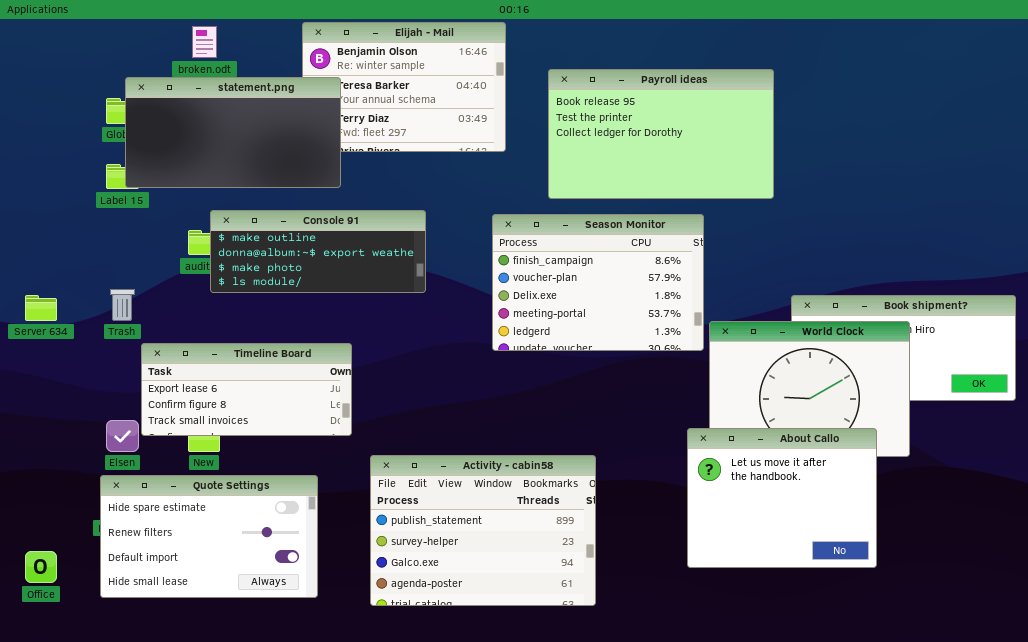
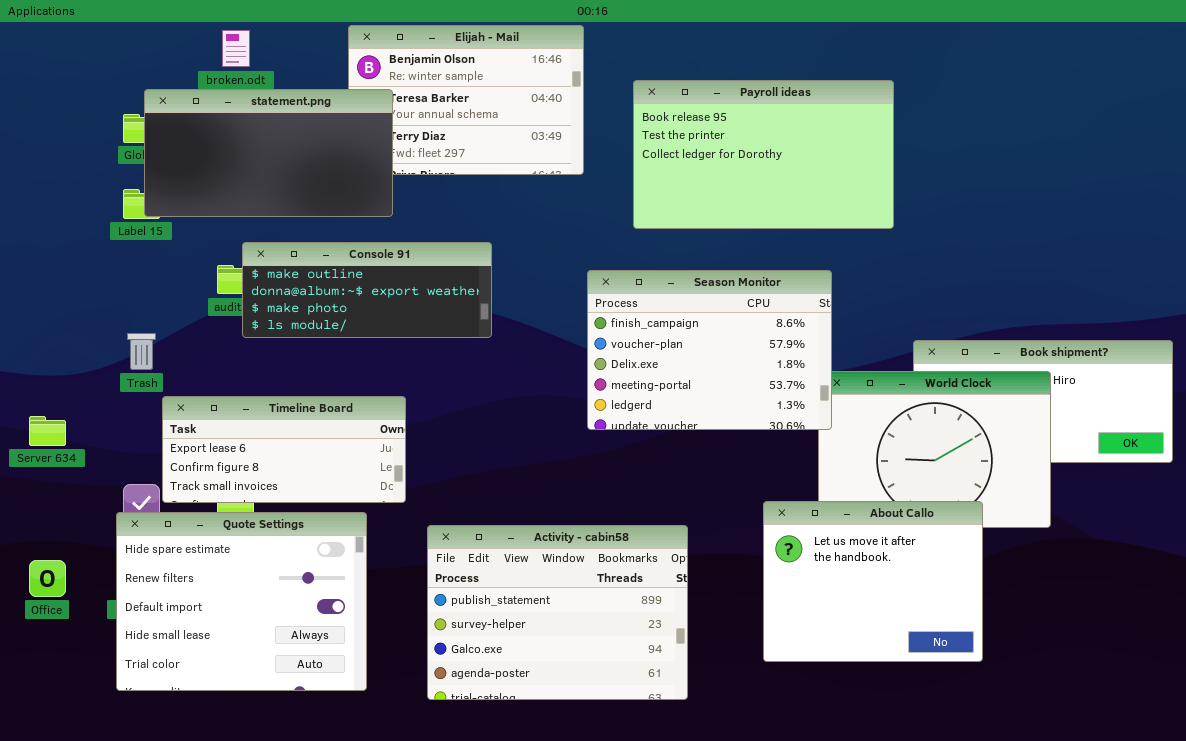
Season Monitor: [492,214,704,351] -> [587,270,832,430], moved
Server 634: [25,295,57,321] -> [29,416,66,446], moved
About Callo: [687,428,877,568] -> [763,501,983,662], moved
Quote Settings: [100,475,318,598] -> [116,512,367,691], resized
Office: [25,551,57,583] -> [29,560,66,597], moved

